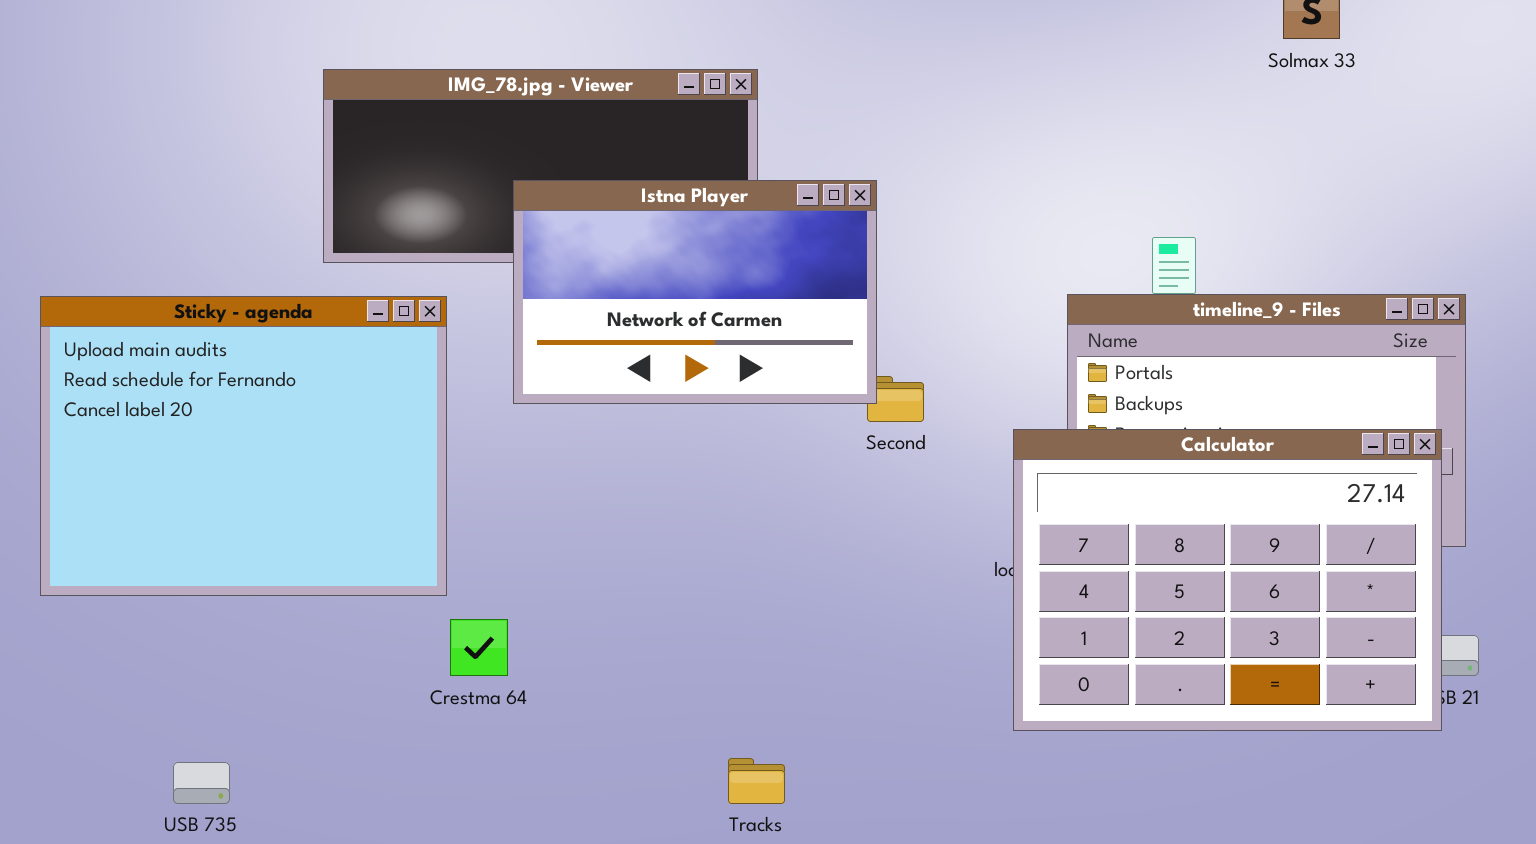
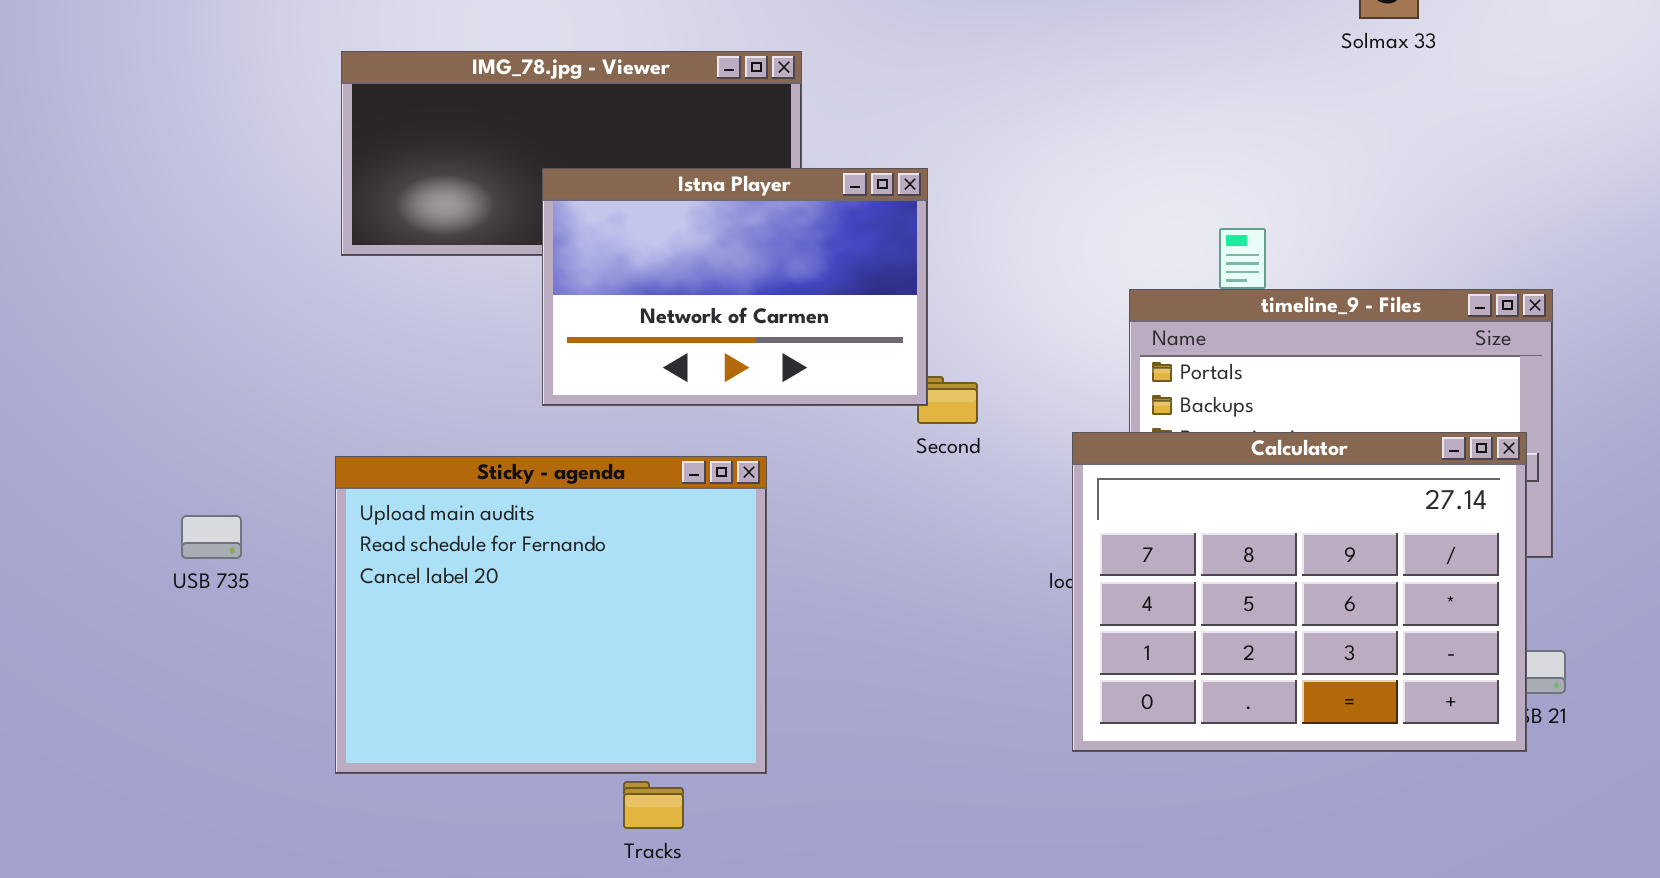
Sticky - agenda: [40,296,447,596] -> [335,456,767,774], moved
Tracks: [728,758,785,804] -> [623,781,684,829], moved
USB 735: [173,762,230,804] -> [181,515,242,559], moved

